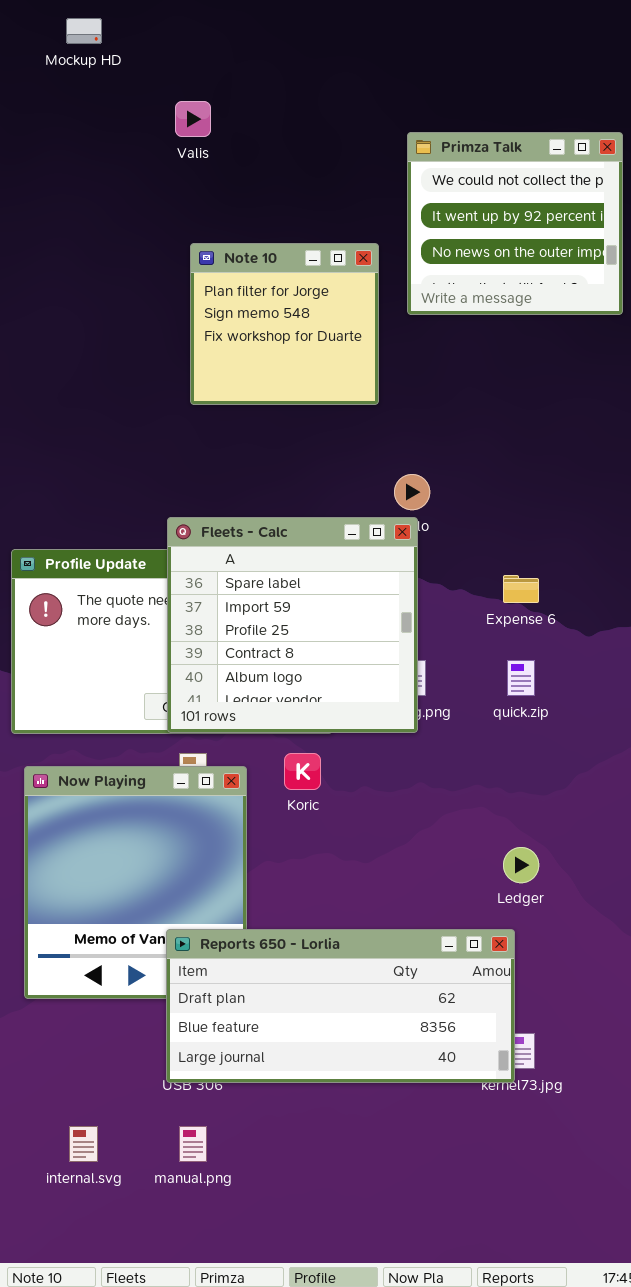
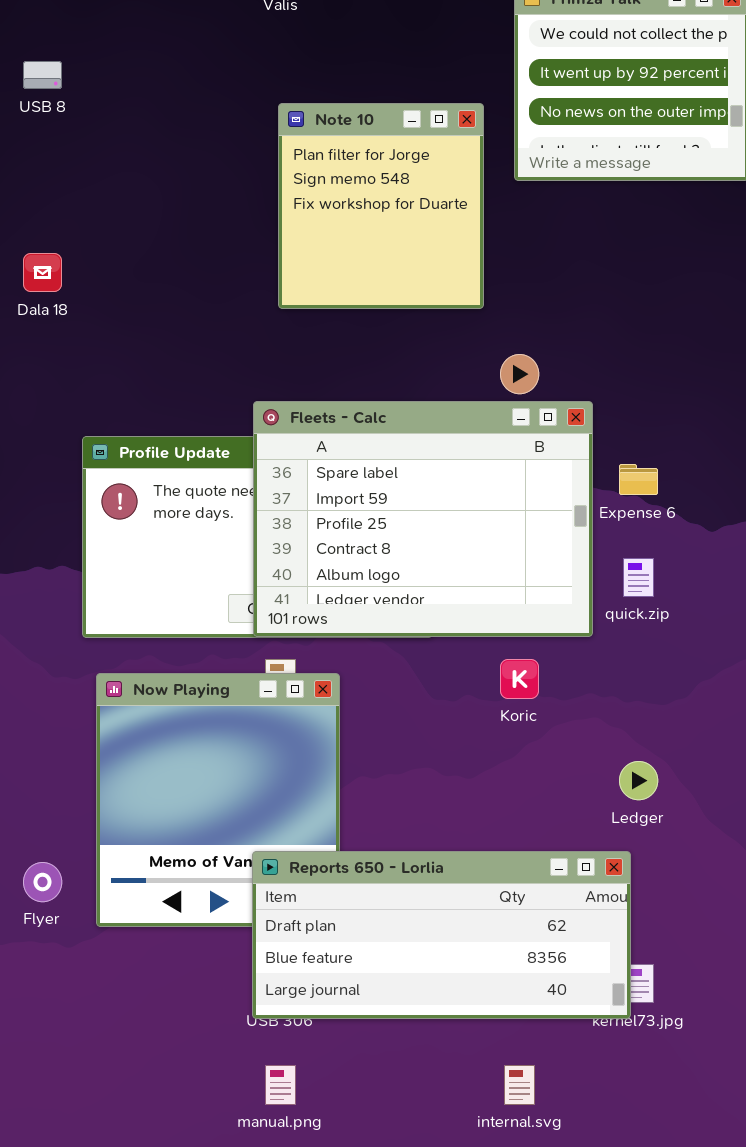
Note 10: [190,243,379,405] -> [278,103,484,309], resized
Fleets - Calc: [167,517,418,733] -> [253,401,593,637], resized
Koric: [284,753,321,790] -> [500,659,539,699], moved
internal.svg: [69,1126,98,1162] -> [504,1065,535,1105], moved

